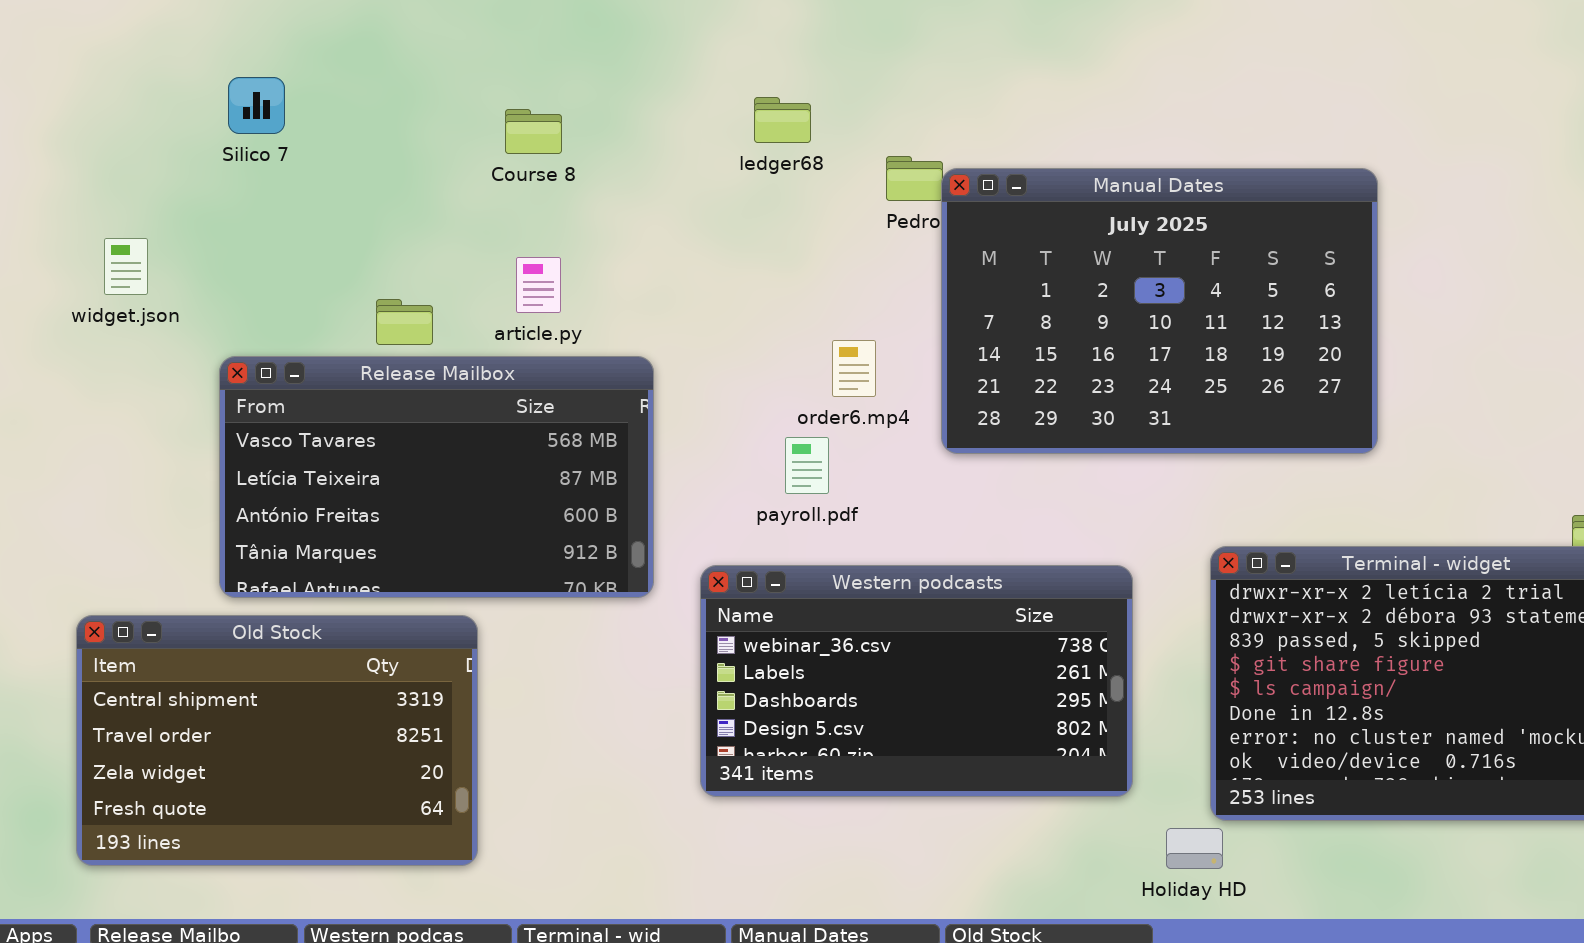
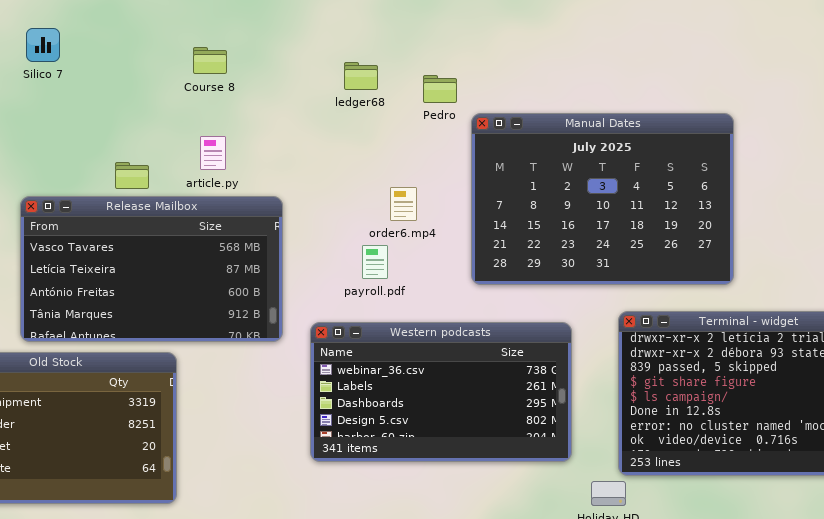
ledger68: [754,97,811,143] -> [344,62,378,90], moved
Manual Dates: [941,168,1378,454] -> [471,113,734,285], moved

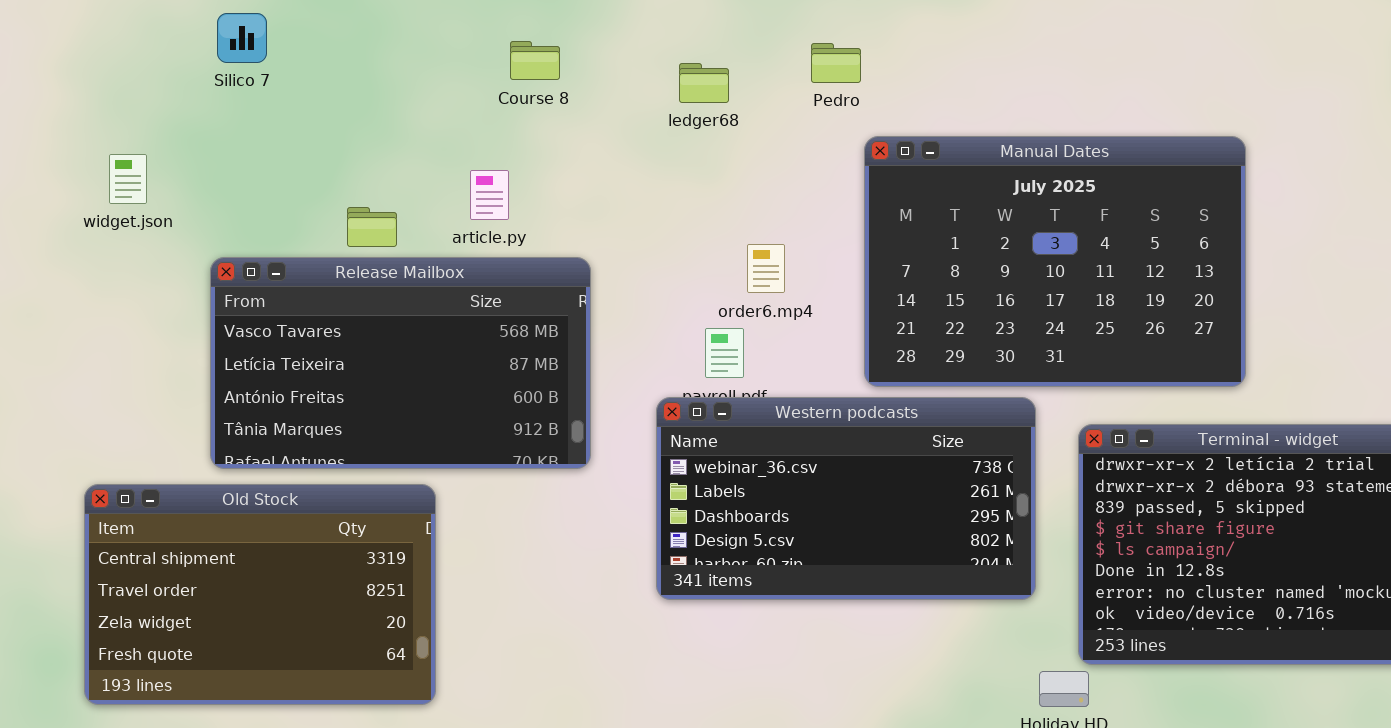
Course 8: [193,47,227,74] -> [510,41,560,80], moved
Pedro: [423,75,457,103] -> [811,43,861,83], moved
Western podcasts: [310,322,572,462] -> [656,397,1036,600], moved

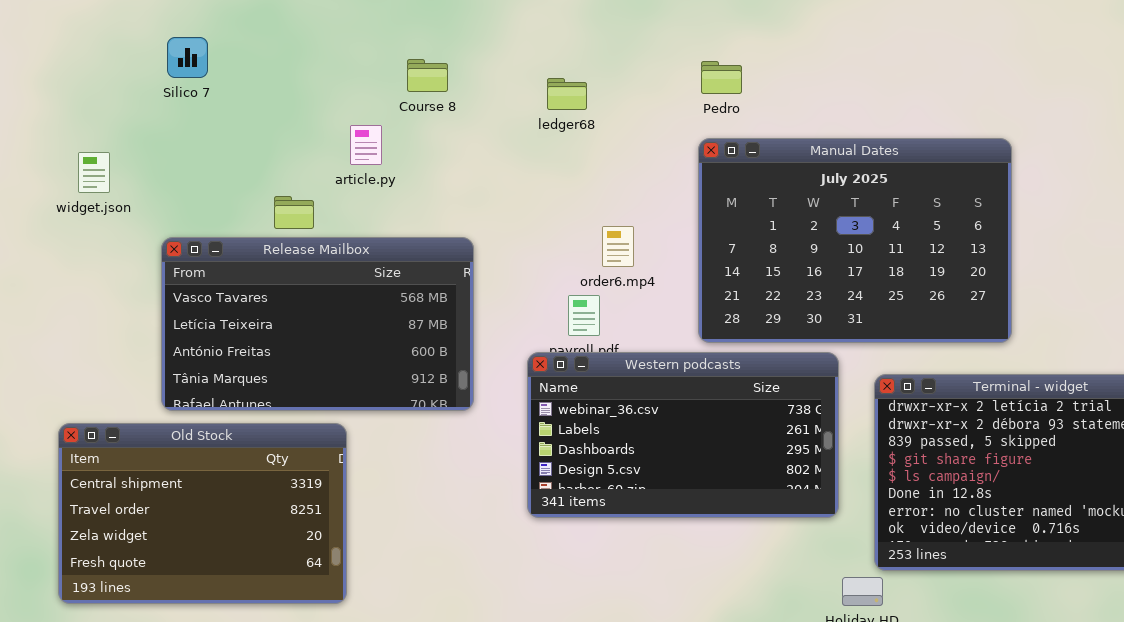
Pedro: [811,43,861,83] -> [701,61,742,94], moved
article.py: [470,170,509,220] -> [350,125,382,165], moved

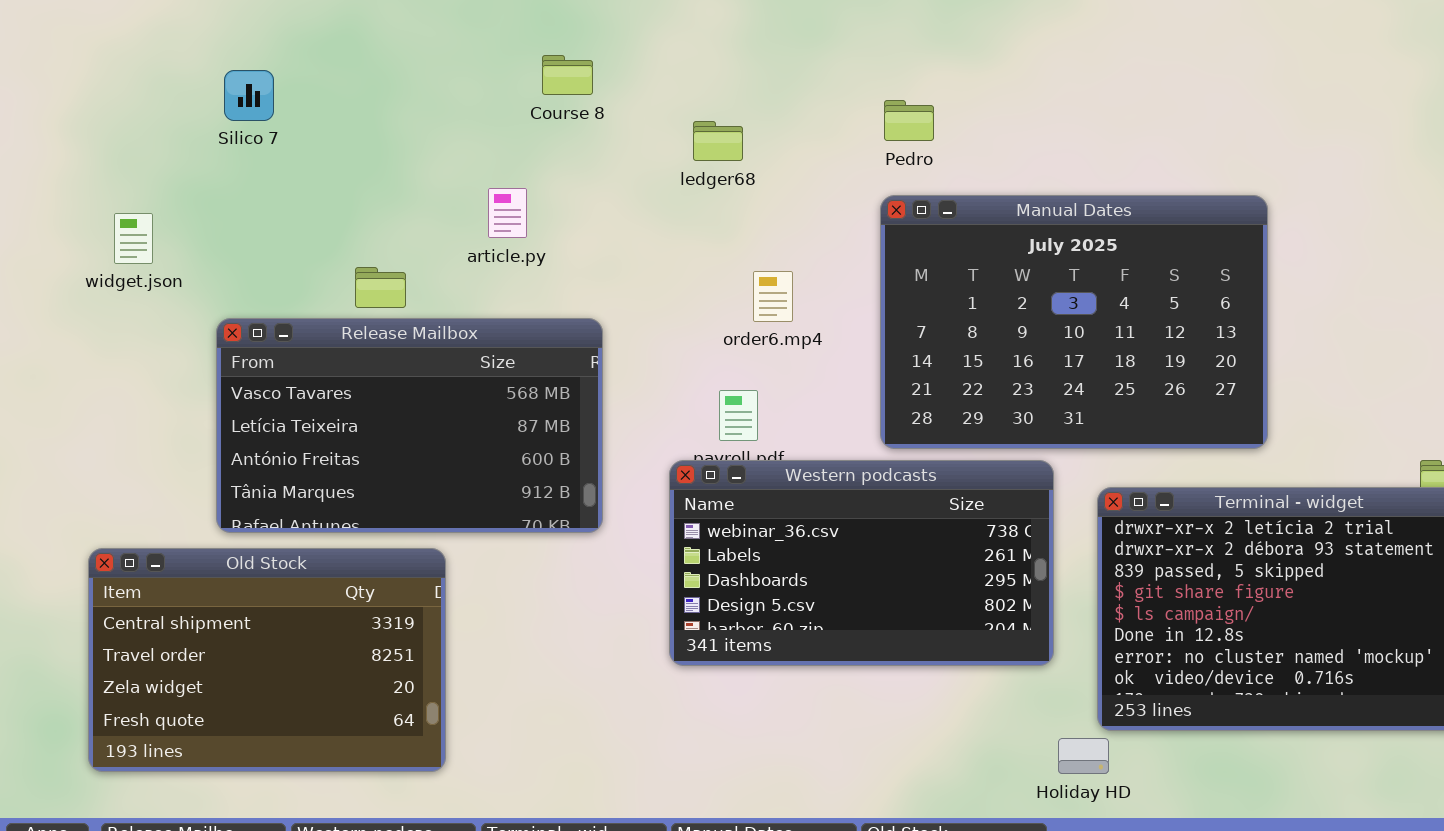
Course 8: [407,59,448,92] -> [542,55,593,95], moved
article.py: [350,125,382,165] -> [488,188,527,238], moved
order6.mp4: [602,226,634,267] -> [753,271,793,322], moved

